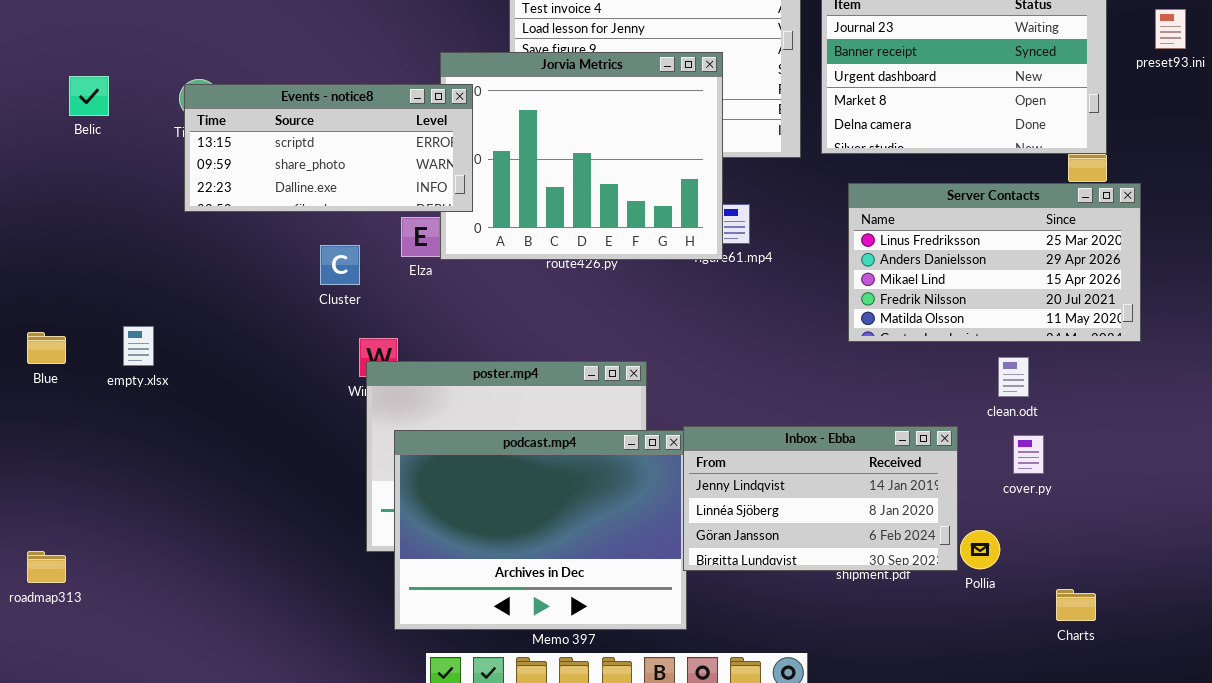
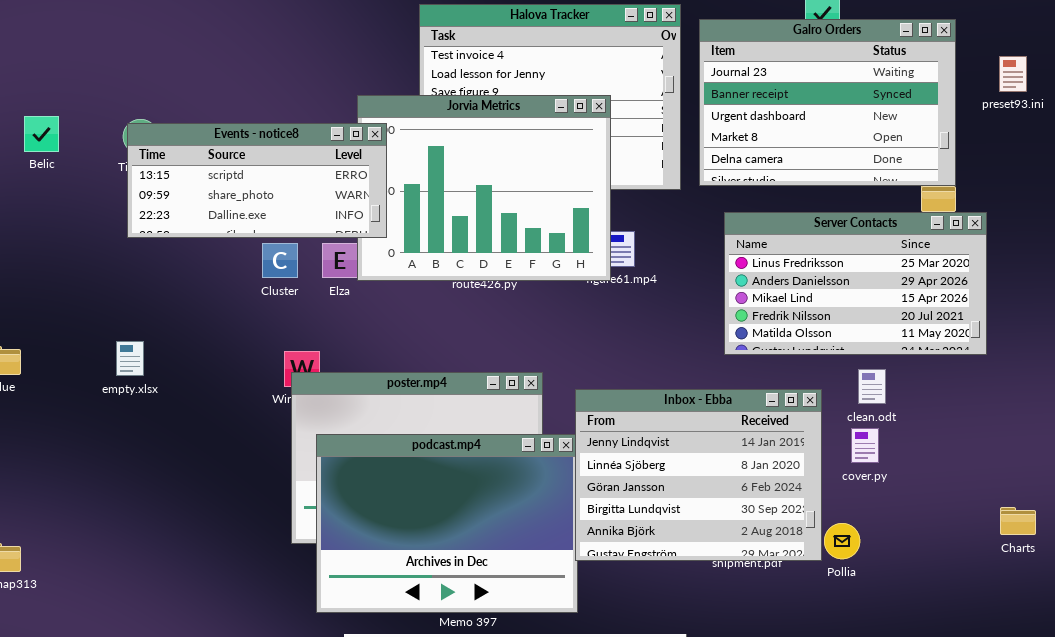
Cluster: [320,245,360,285] -> [262,243,298,278], moved
empty.xlsx: [123,326,154,366] -> [116,341,144,376], moved
Inbox - Ebba: [683,426,958,571] -> [575,389,822,561], resized
cover.py: [1013,435,1044,474] -> [851,428,879,463], moved
Charts: [1056,589,1096,621] -> [1000,507,1036,535], moved

